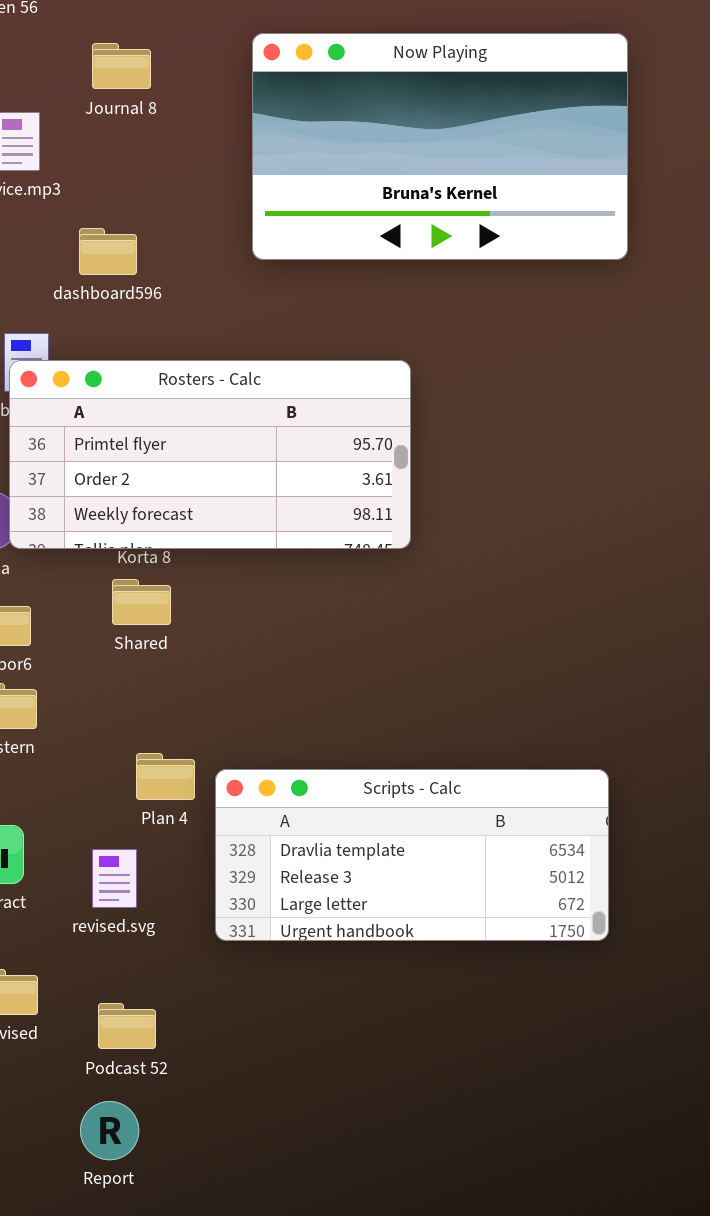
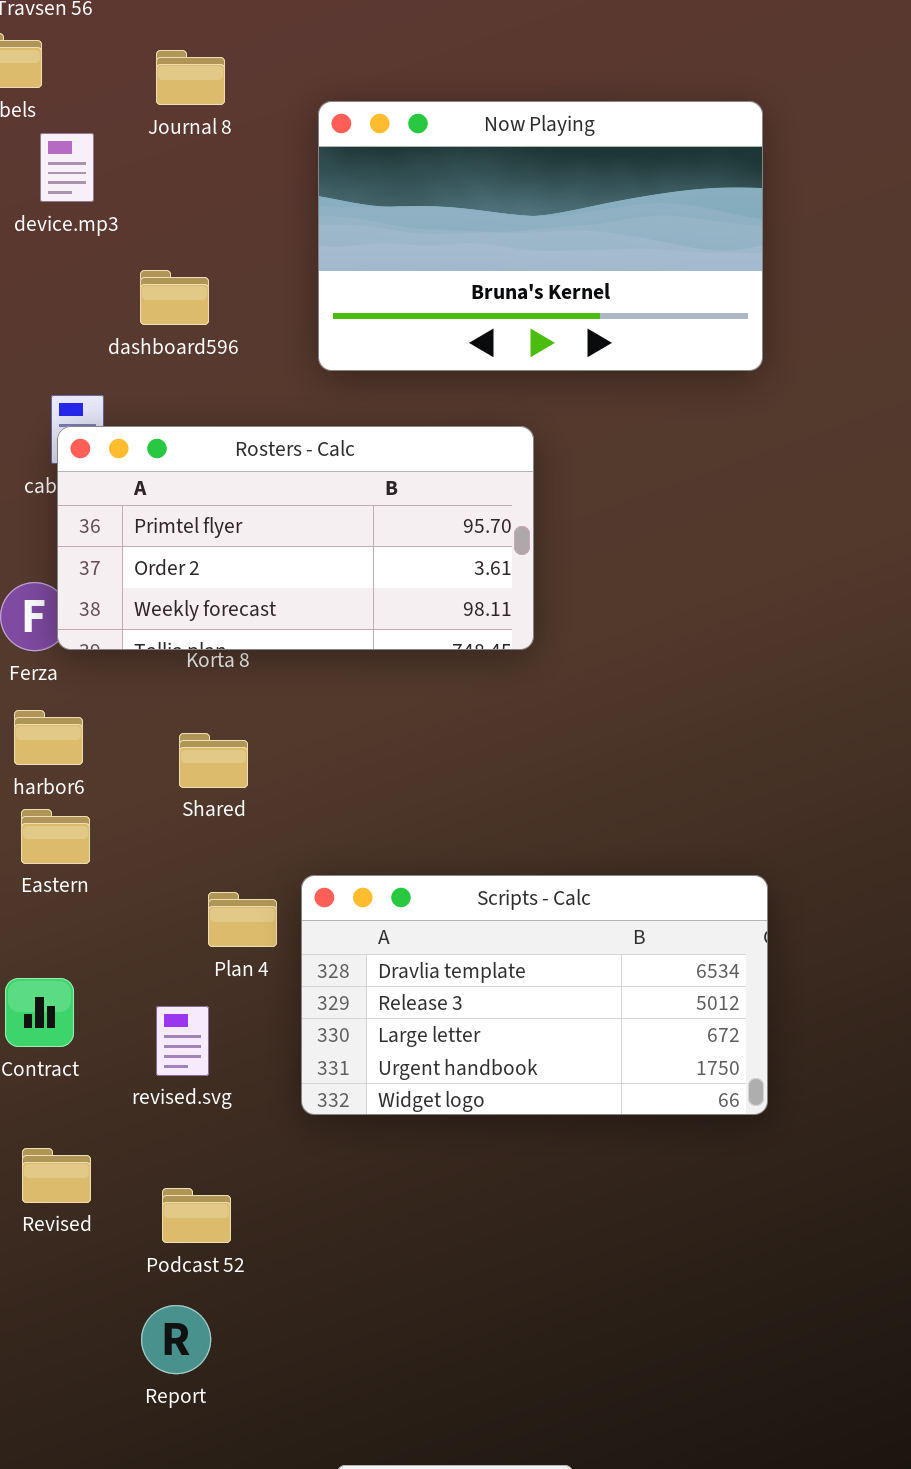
Now Playing: [252,33,628,260] -> [318,101,763,371], moved
Shared: [112,579,171,625] -> [179,733,248,788], moved
Scripts - Calc: [215,769,609,941] -> [301,875,768,1115], resized

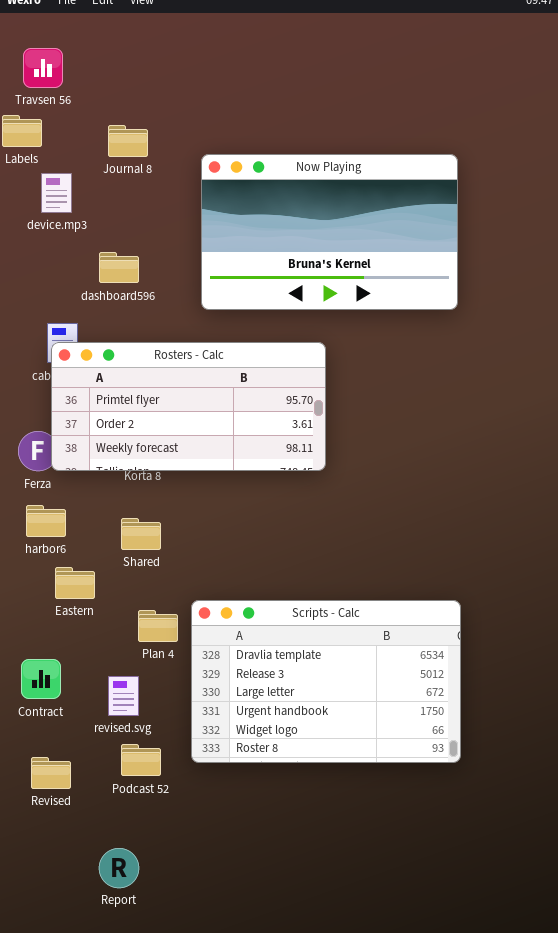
Eastern: [21,809,90,864] -> [55,567,95,599], moved
Scripts - Calc: [301,875,768,1115] -> [191,600,461,763], resized
Podcast 52: [162,1188,231,1243] -> [121,744,161,776], moved

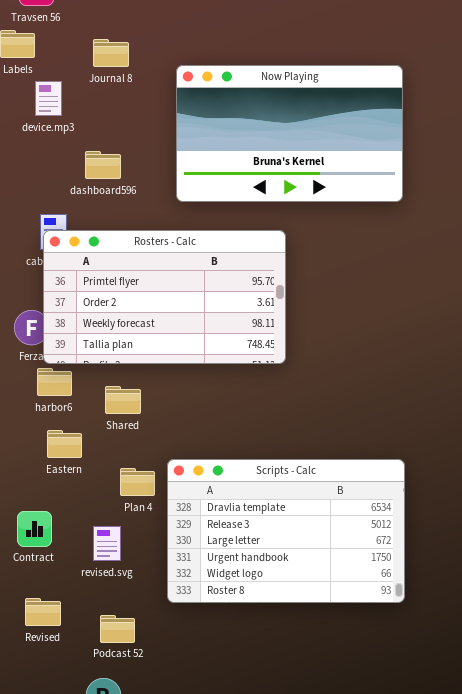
Rosters - Calc: [51,342,326,471] -> [43,230,286,364], resized
harbor6: [26,505,66,537] -> [37,368,72,396], moved
Podcast 52: [121,744,161,776] -> [100,615,135,643], moved

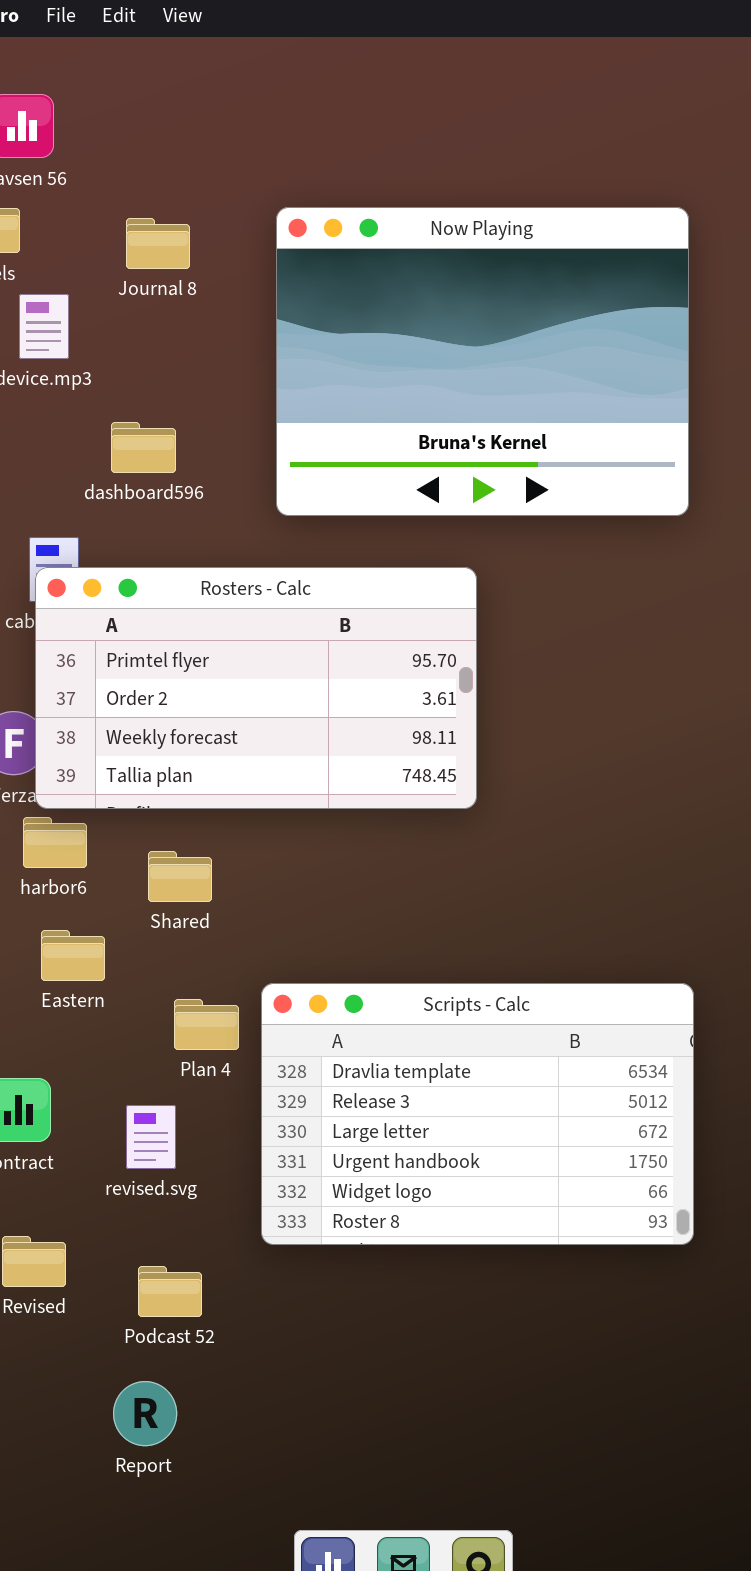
Now Playing: [176,65,403,202] -> [276,207,689,516], resized

